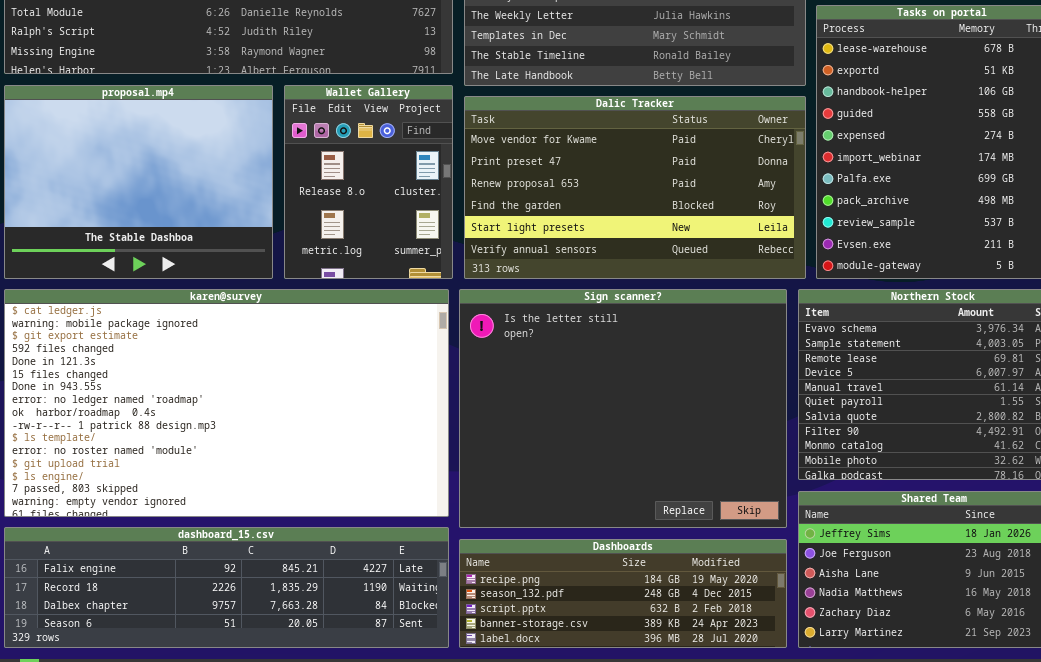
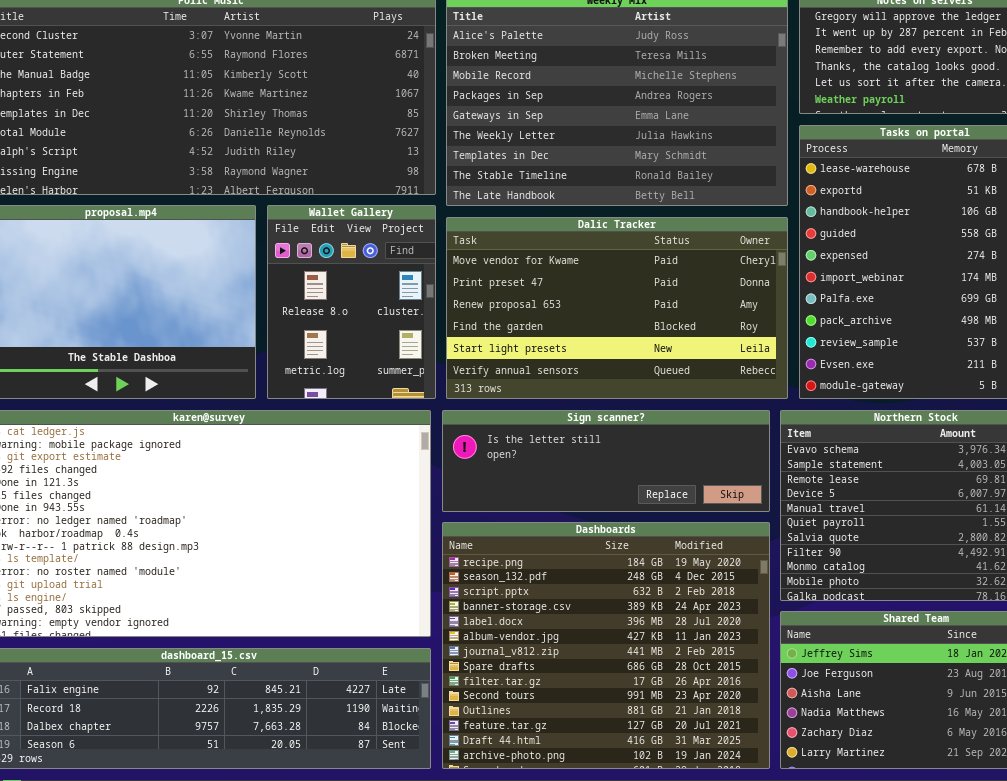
Sign scanner?: [459,289,787,528] -> [442,410,770,512], resized
Dashboards: [459,539,787,648] -> [442,522,770,769], resized

